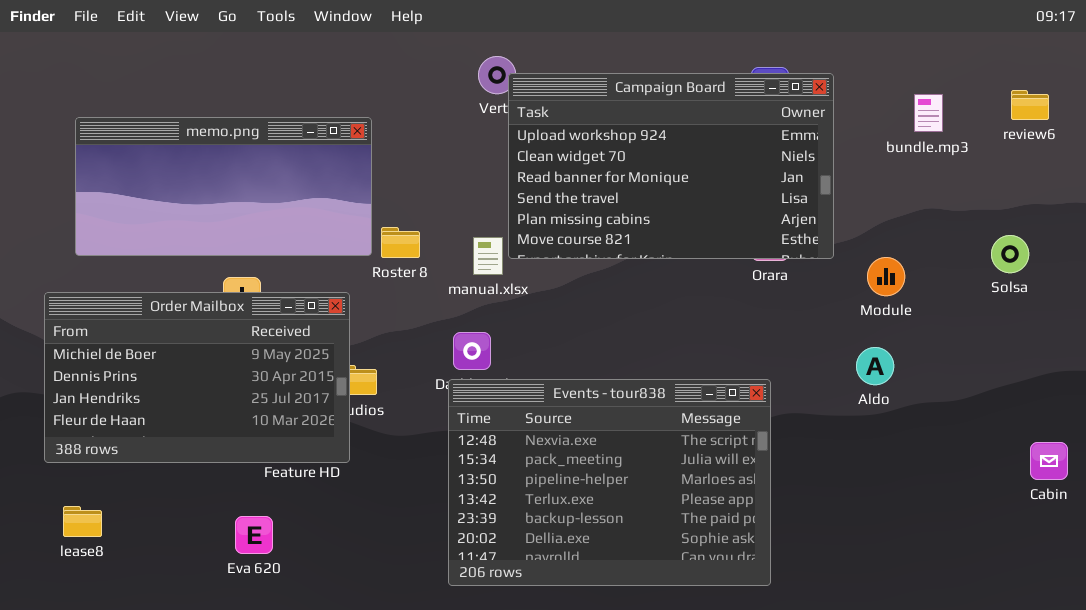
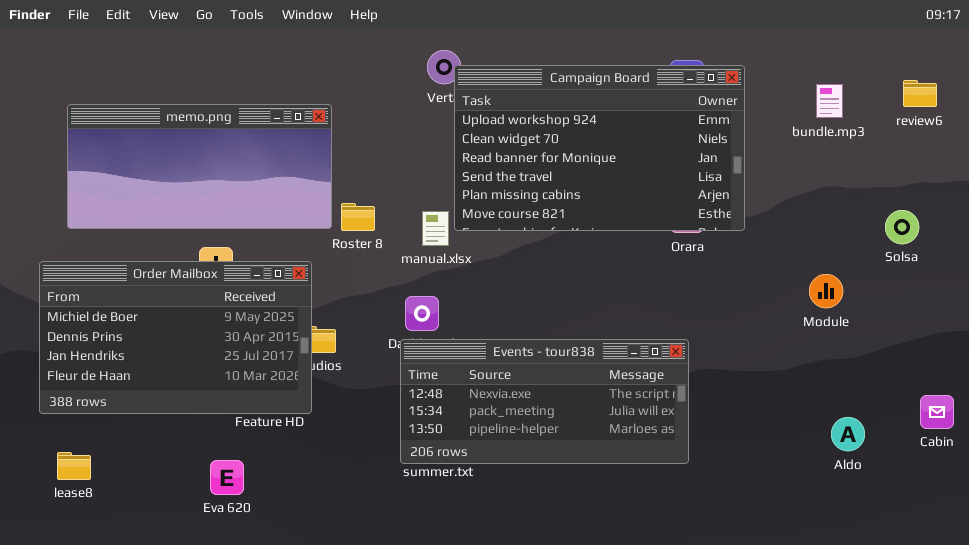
Module: [867,257,905,296] -> [809,274,843,308], moved
Aldo: [856,347,894,385] -> [831,417,865,451], moved
Events - tour838: [448,379,771,586] -> [400,339,689,464], resized

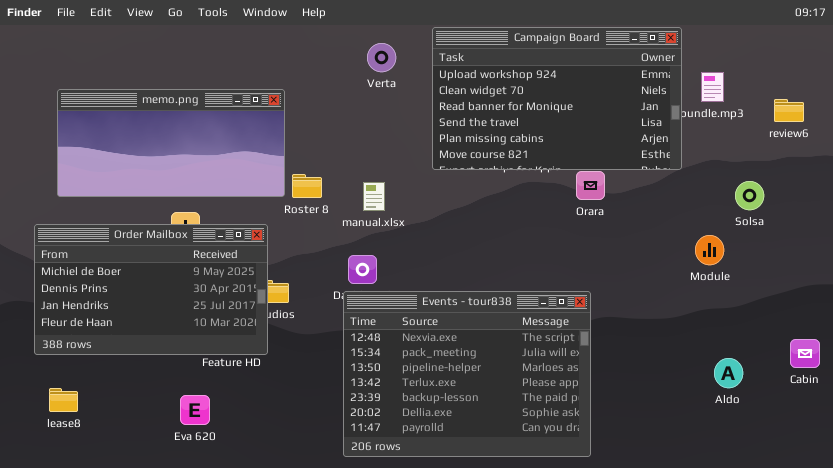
Campaign Board: [454,65,745,231] -> [432,27,682,170], moved
review6: [903,80,937,107] -> [774,99,804,122], moved
Solsa: [885,210,919,244] -> [735,181,764,210], moved
Events - tour838: [400,339,689,464] -> [343,291,591,457], resized

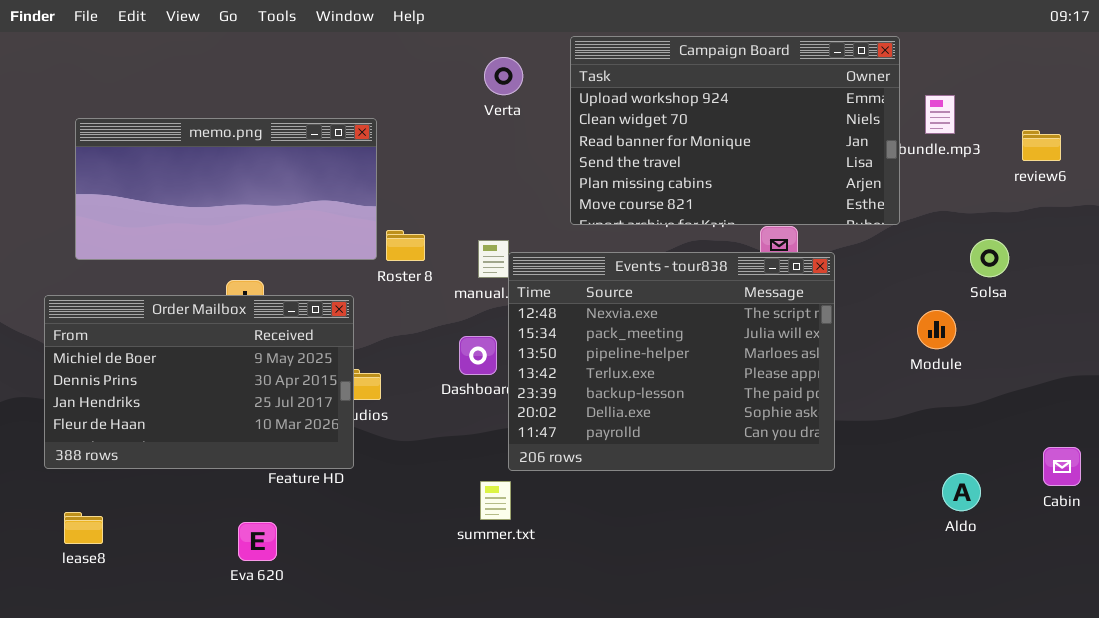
Events - tour838: [343,291,591,457] -> [508,252,835,471], moved

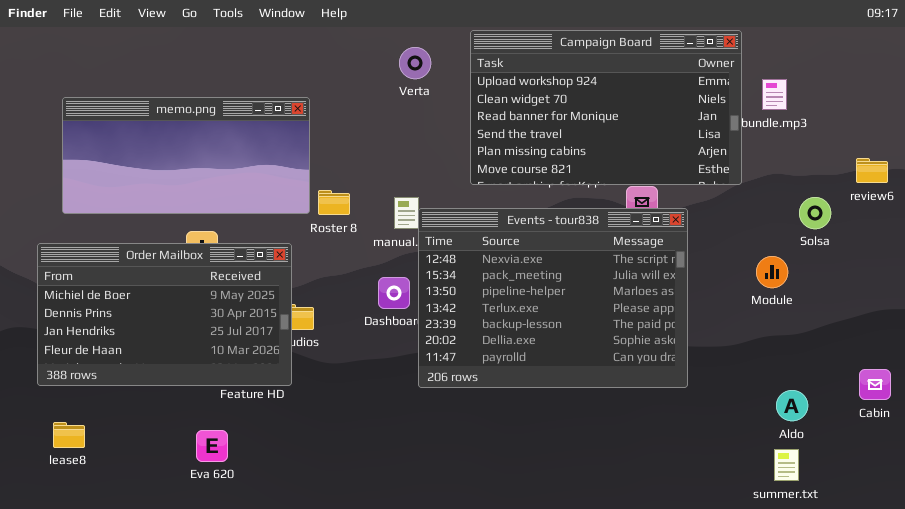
review6: [1022,130,1061,161] -> [856,158,888,183], moved
summer.txt: [480,481,511,520] -> [774,449,799,481], moved

